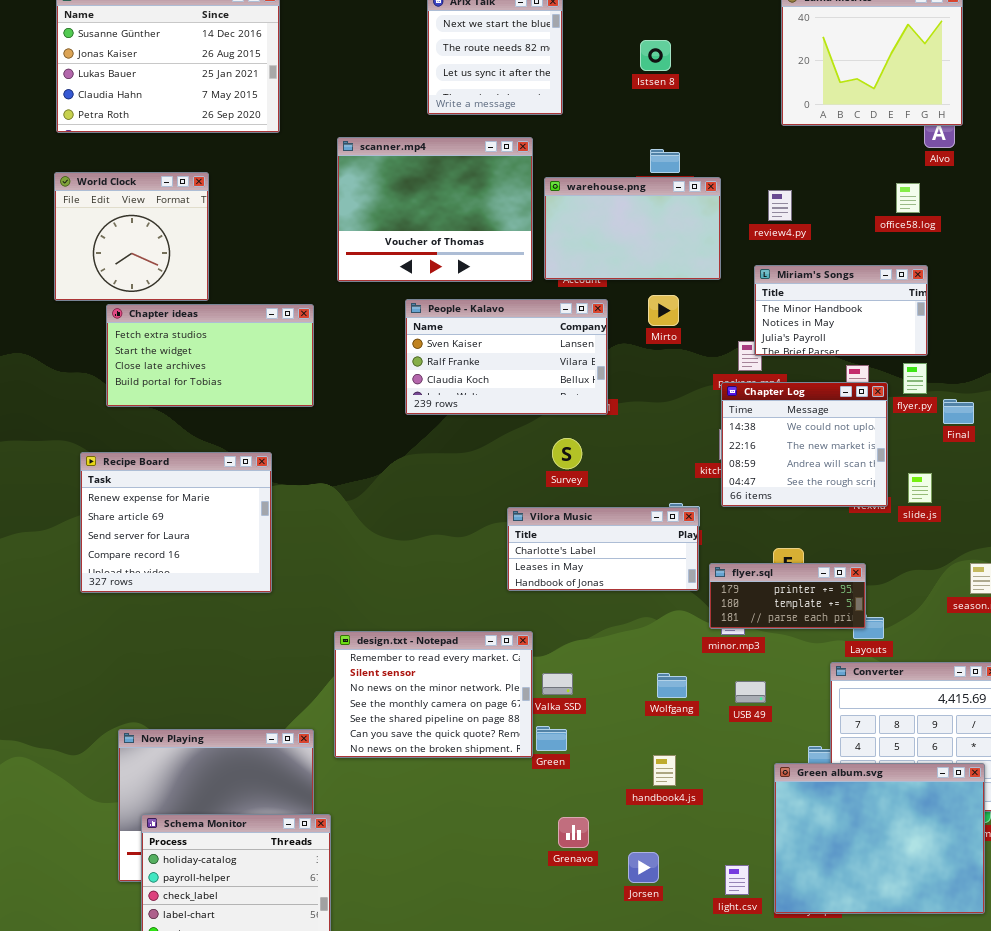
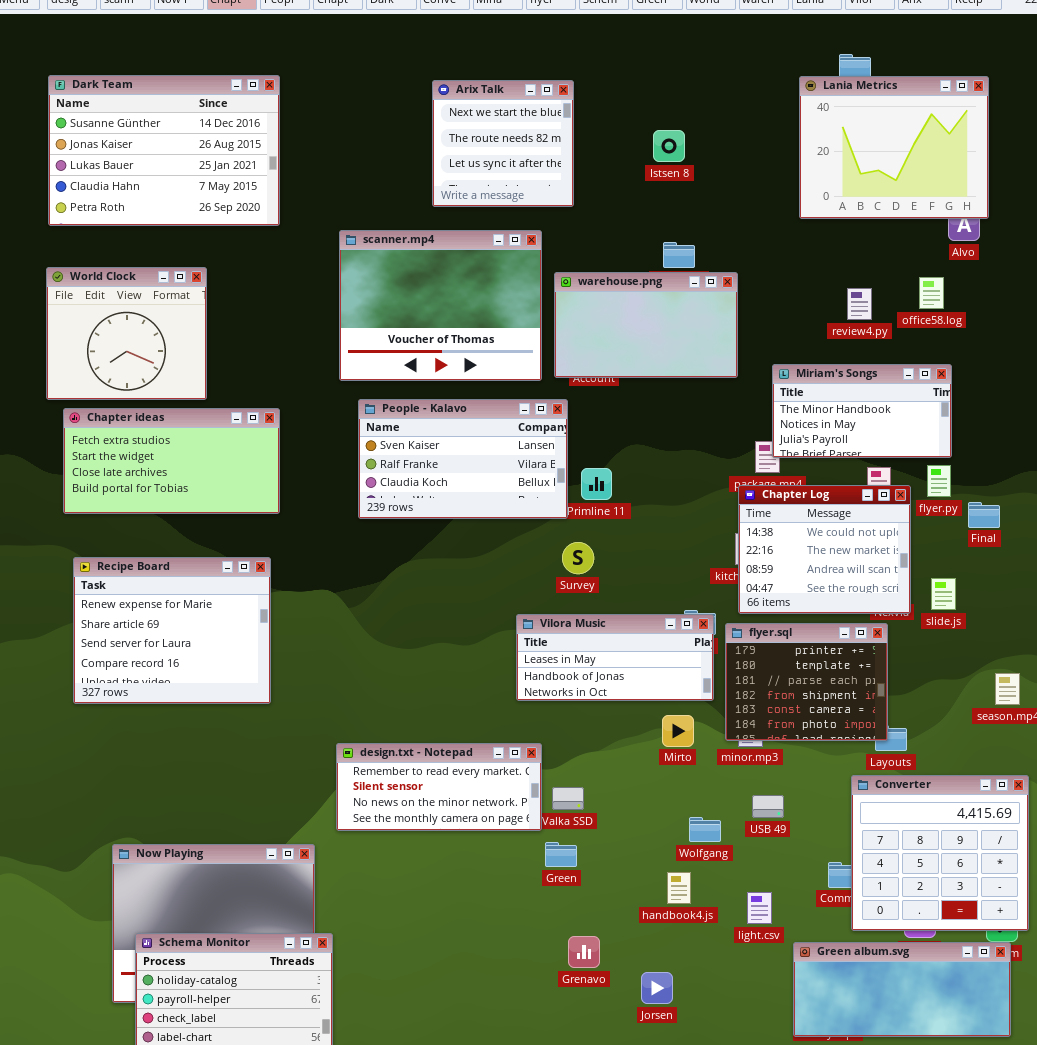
review4.py: [768,190,792,221] -> [847,288,872,320], moved
Mirto: [648,295,679,326] -> [662,715,694,747], moved
People - Kalavo: [405,299,608,415] -> [358,399,568,519], moved
Chapter ideas: [106,304,314,407] -> [63,408,280,514], moved
Vilora Music: [507,507,699,591] -> [516,614,714,701], scrolled down 1 row
flyer.sql: [709,563,866,629] -> [725,623,888,741], resized
design.txt - Notepad: [334,631,533,758] -> [336,743,542,831], resized
Wolfgang: [657,673,687,698] -> [689,817,721,842], moved
Green album.svg: [774,763,985,914] -> [793,942,1011,1037], resized
light.csv: [725,865,749,895] -> [747,892,772,924], moved

